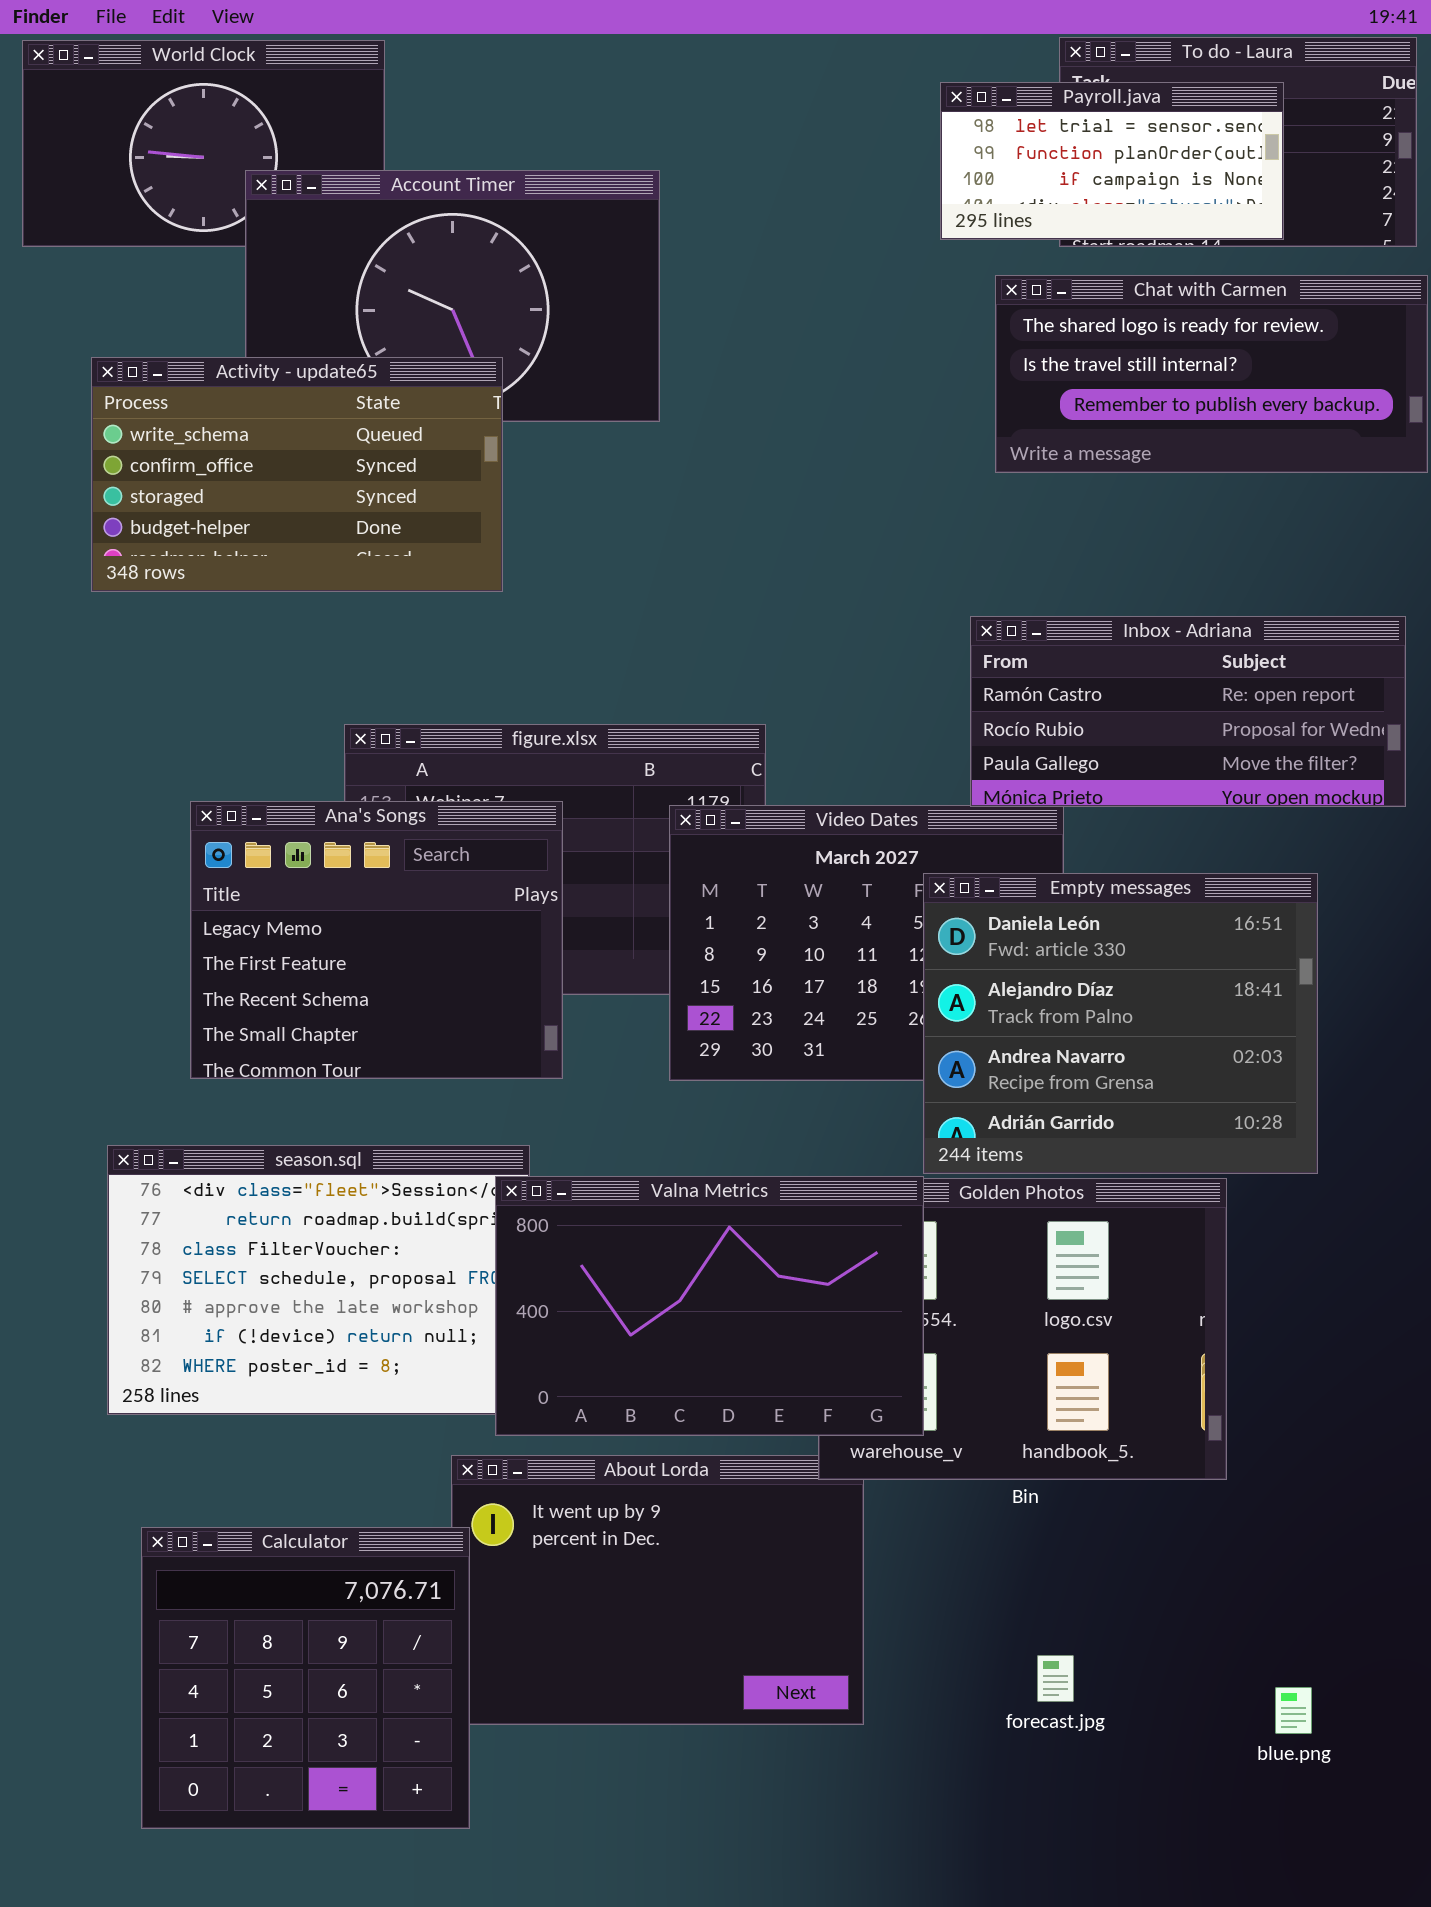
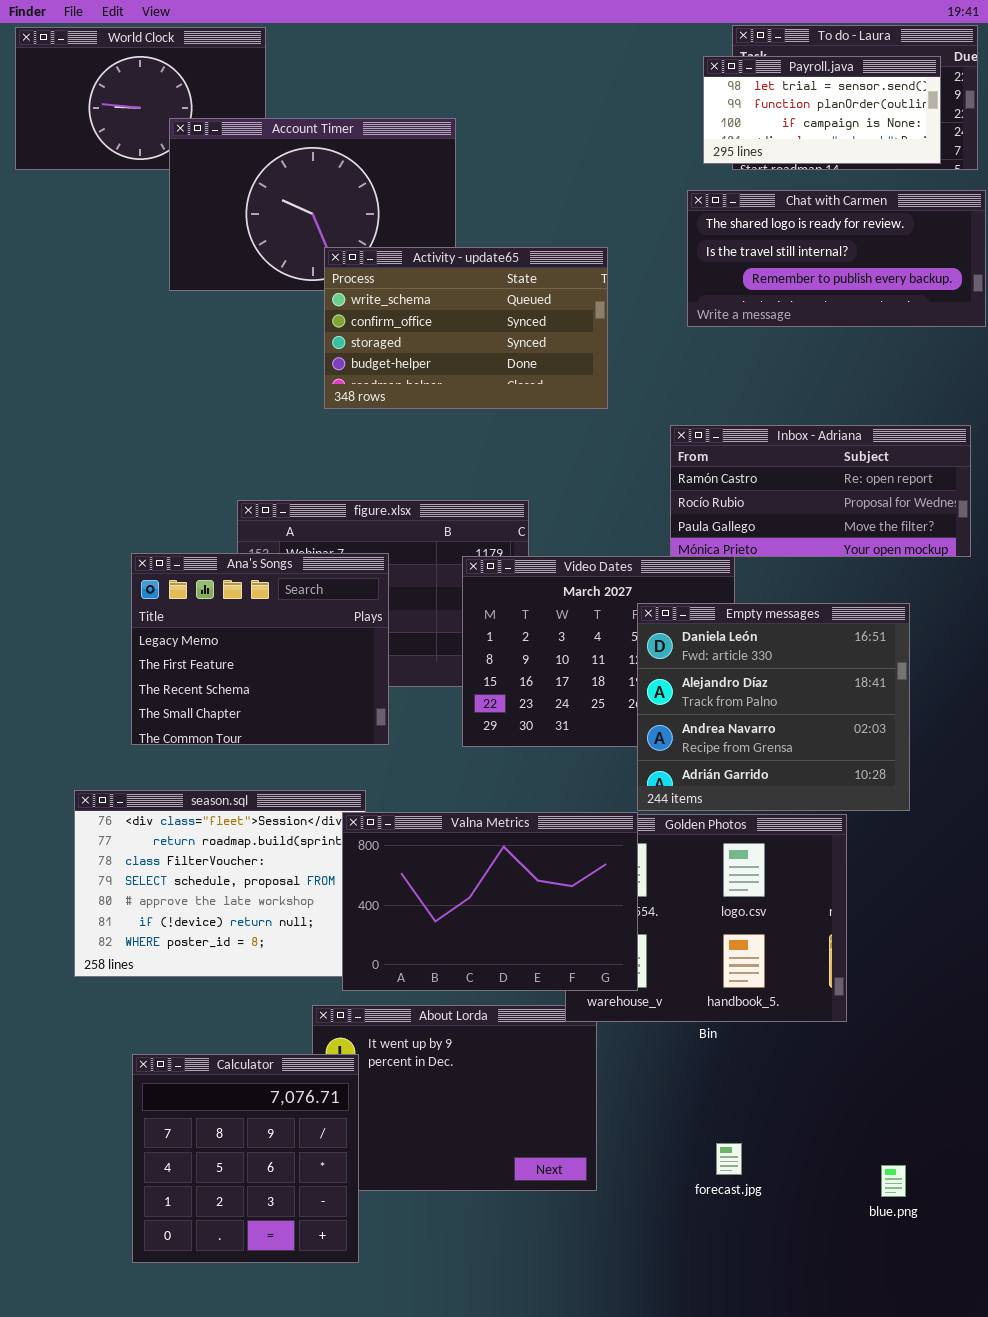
Payroll.java: [940,82,1284,240] -> [703,56,941,164], moved
Activity - update65: [91,357,503,592] -> [324,247,608,409], moved
Calculator: [141,1527,470,1829] -> [132,1054,359,1263], moved

